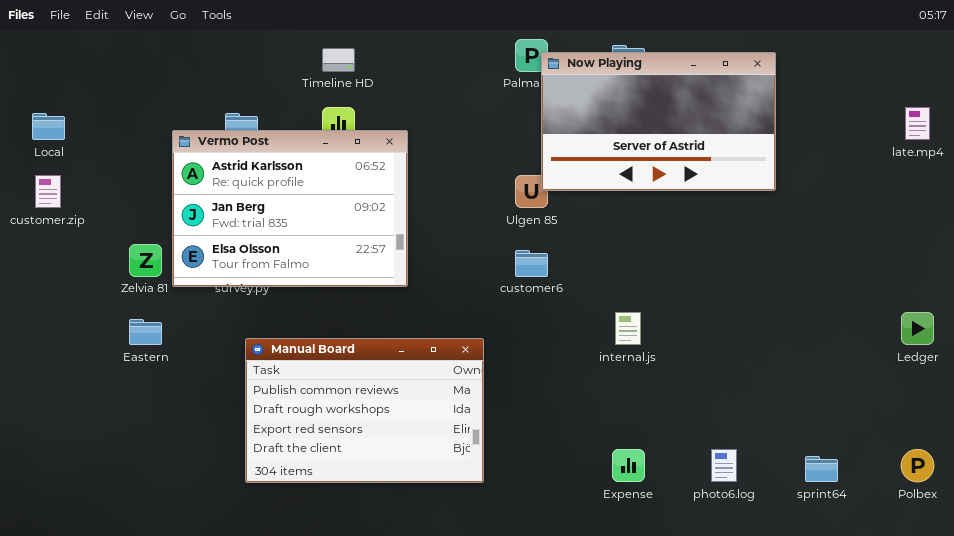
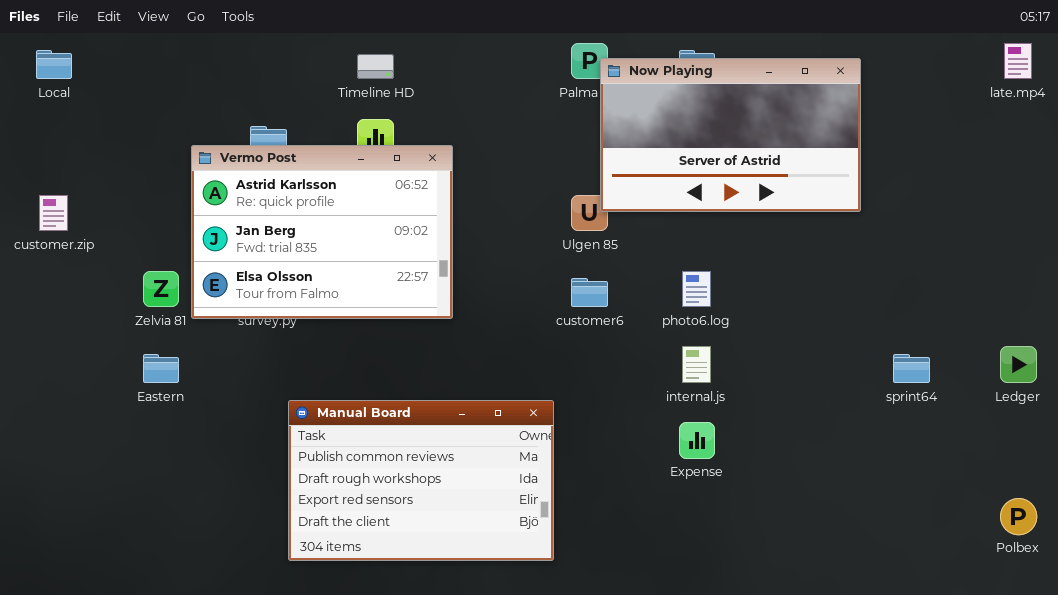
late.mp4: [905,107,930,140] -> [1004,43,1032,79], moved
Local: [32,113,65,140] -> [36,50,72,79], moved
Manual Board: [245,338,484,483] -> [288,400,554,561], moved
Expense: [612,449,645,482] -> [679,422,715,459], moved
photo6.log: [711,449,737,482] -> [682,271,711,307], moved
sprint64: [805,456,838,482] -> [893,354,930,383], moved

